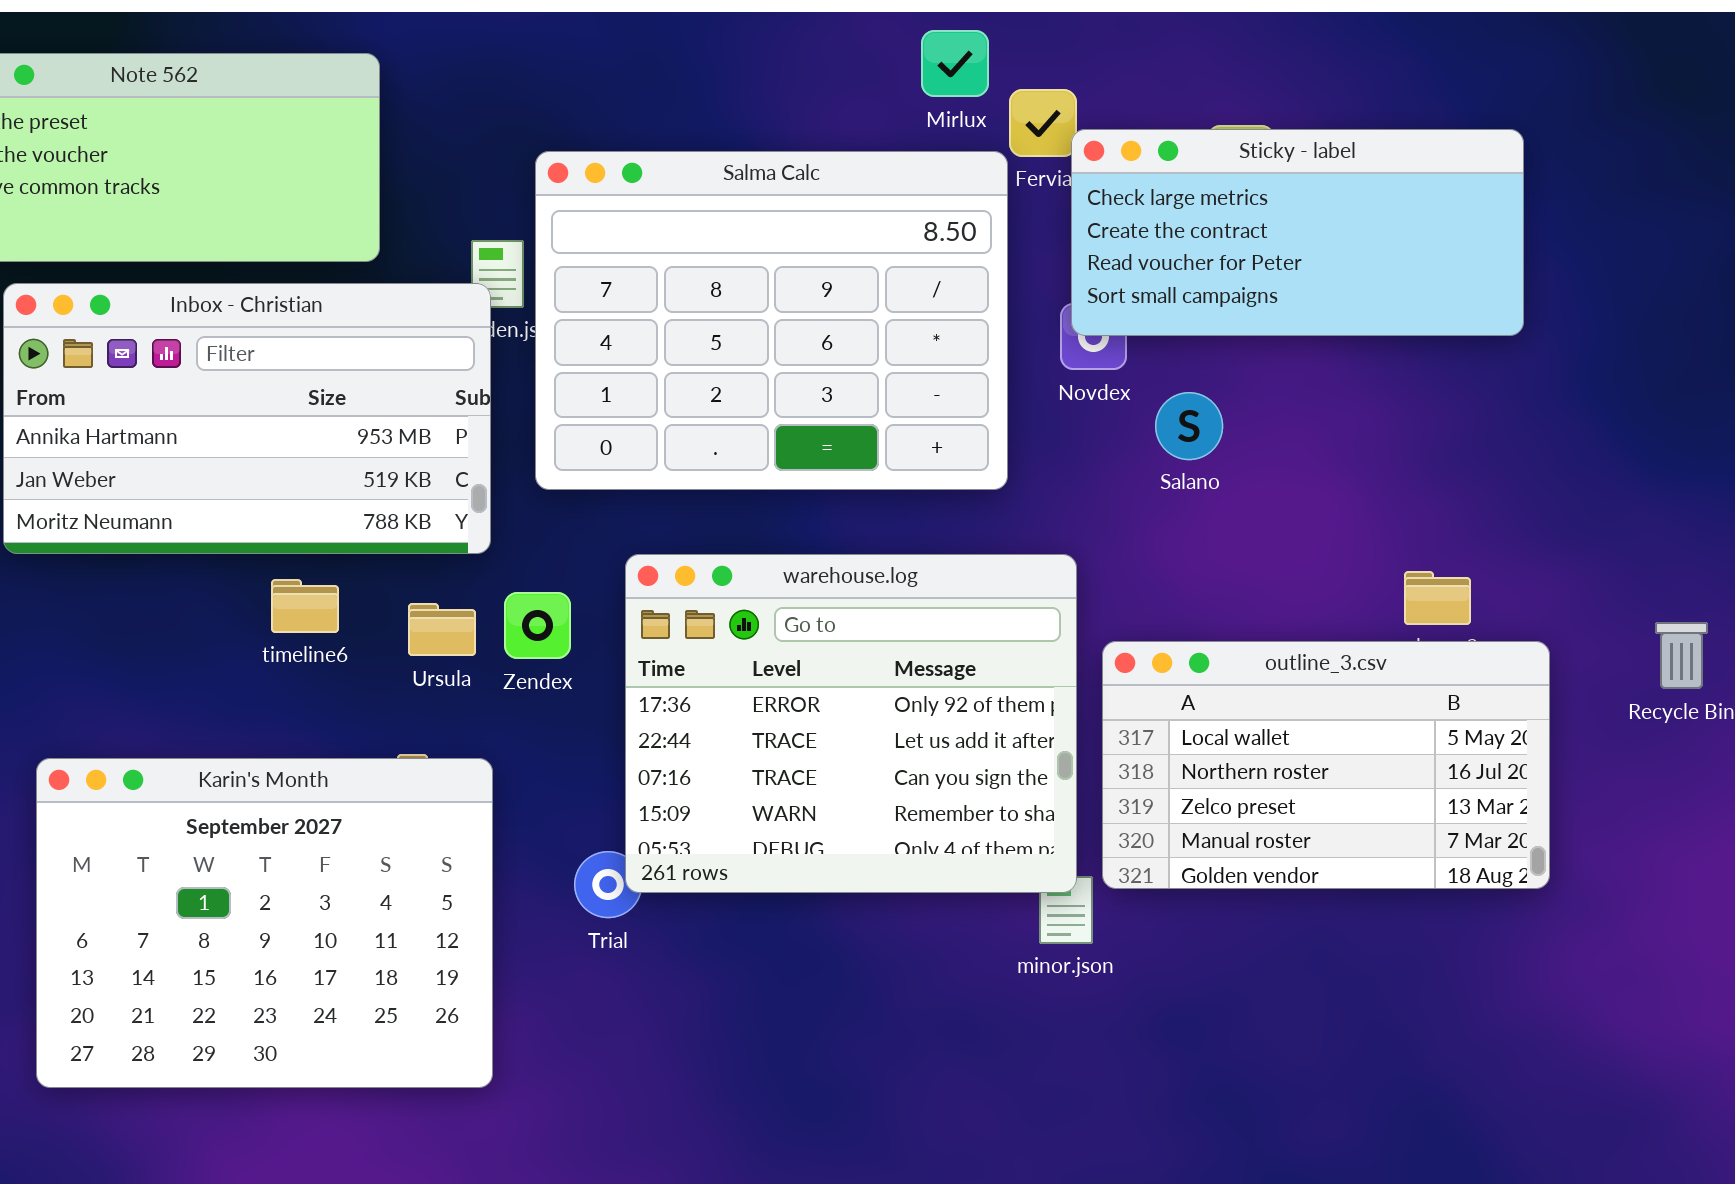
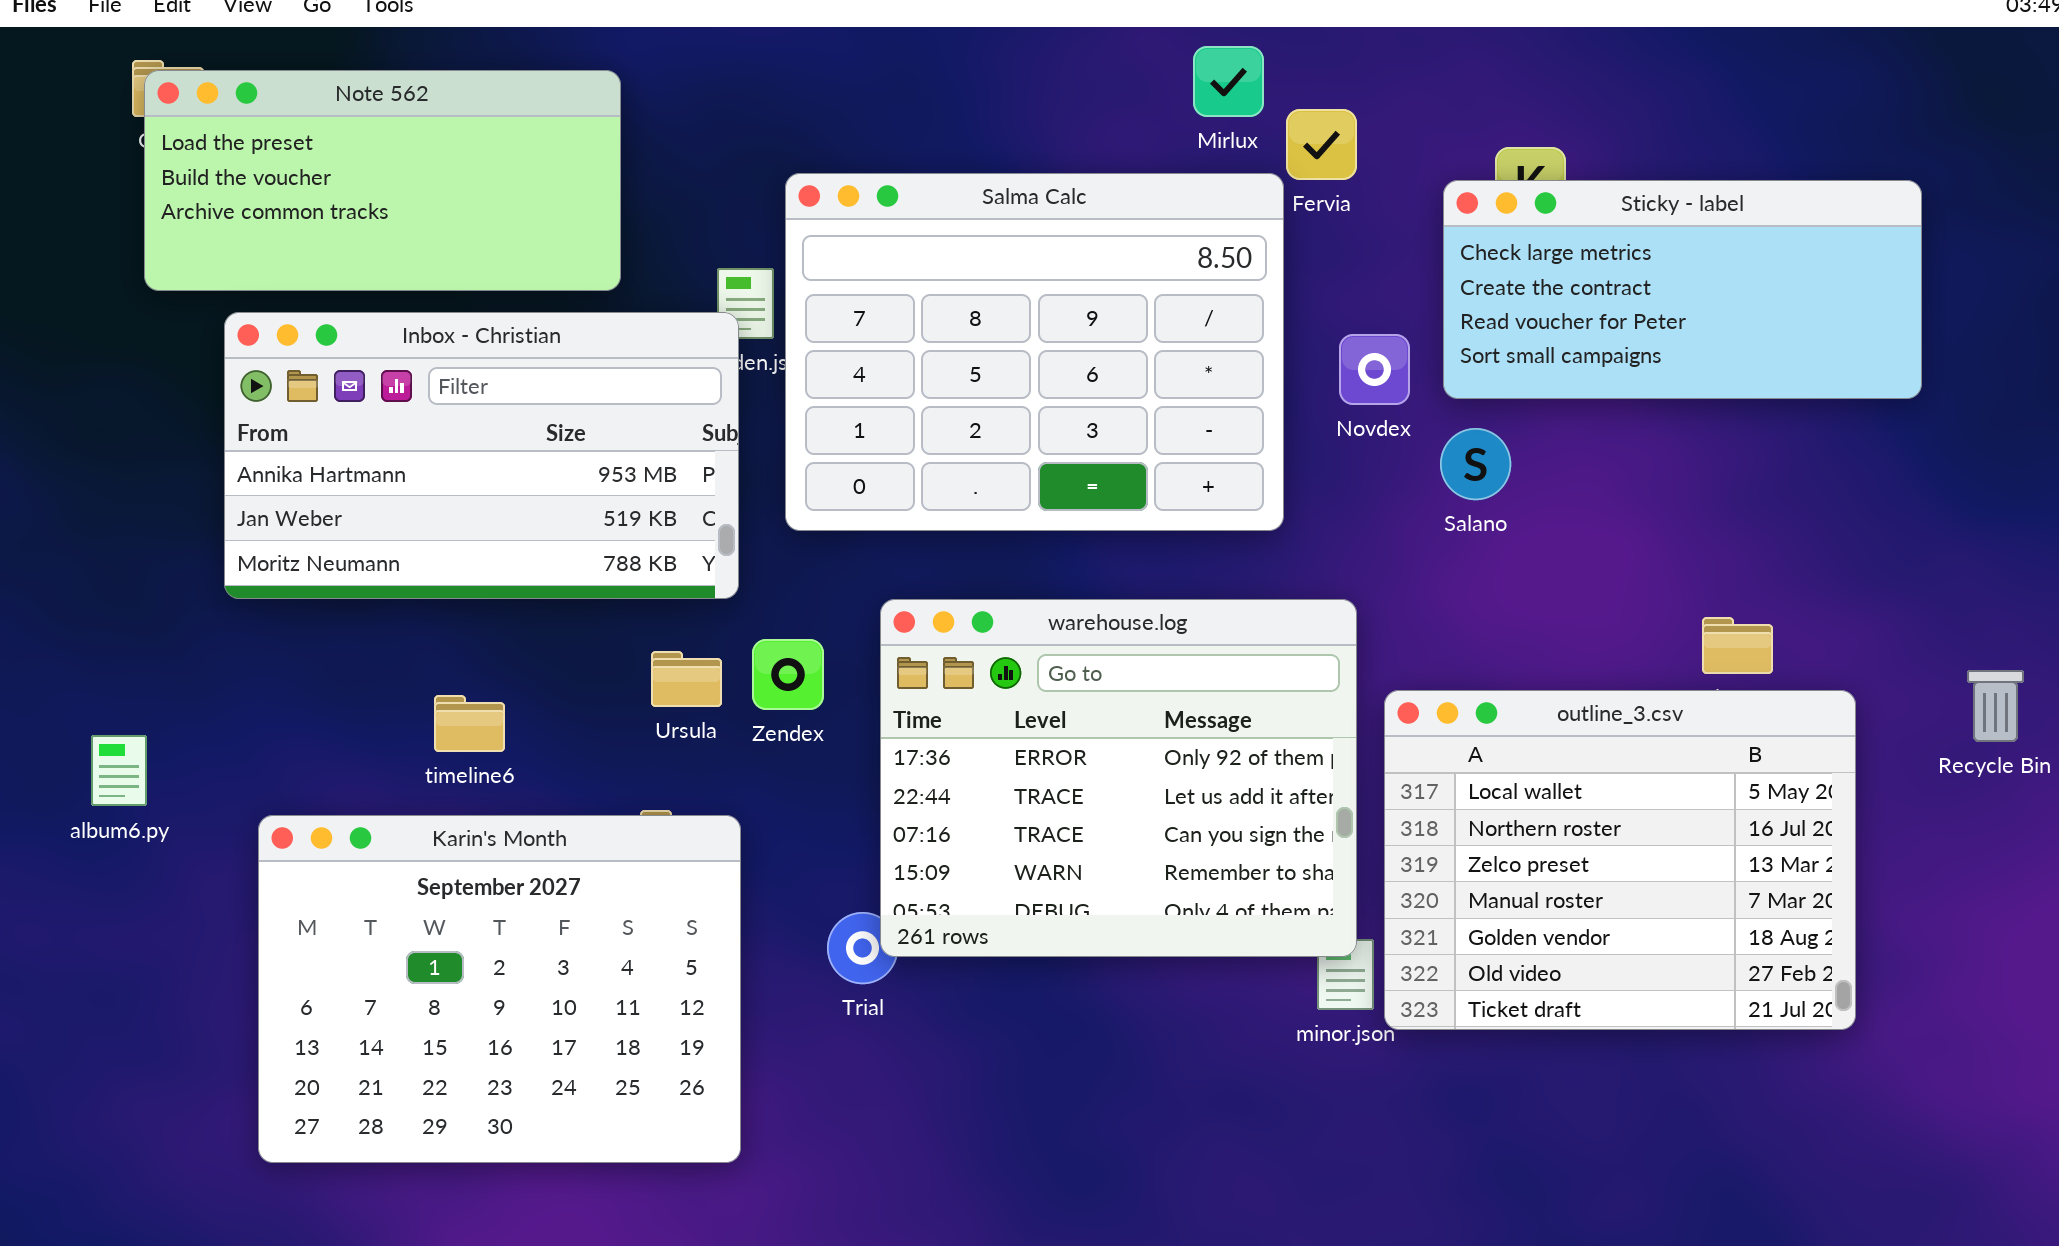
Sticky - label: [1071,129,1524,336] -> [1443,180,1922,399], moved
timeline6: [271,579,339,633] -> [434,695,505,752], moved
outline_3.csv: [1102,641,1550,889] -> [1384,690,1856,1030], resized

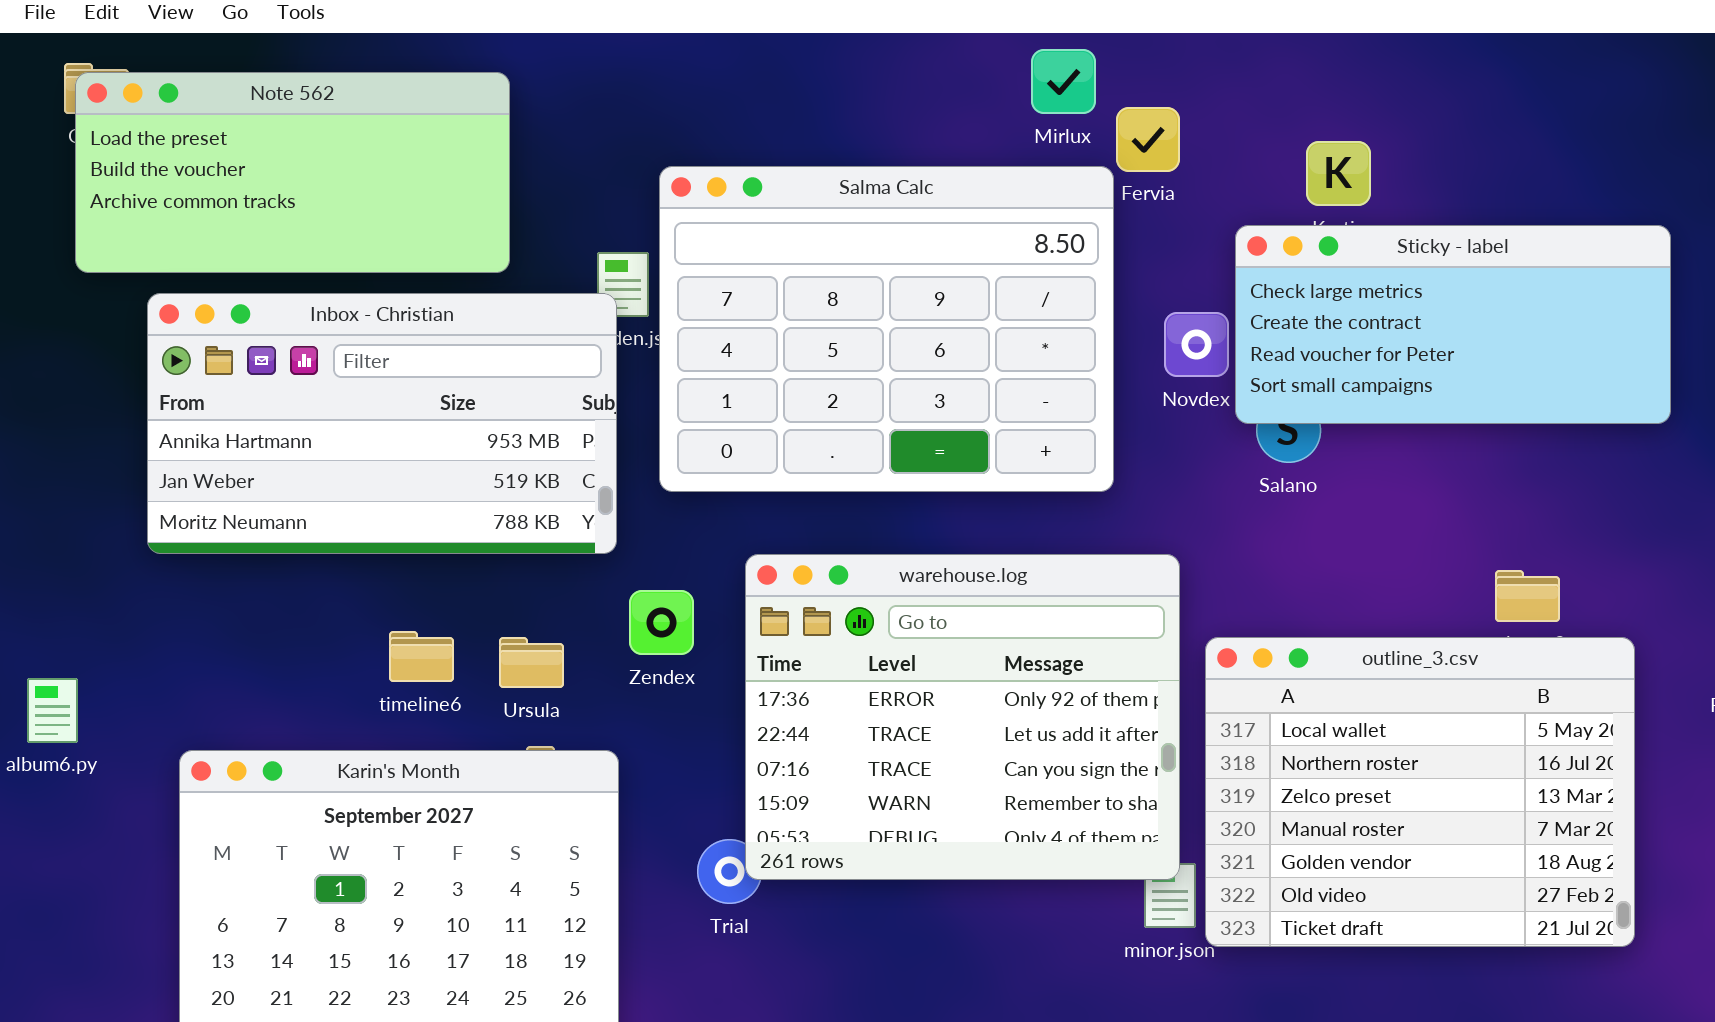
Sticky - label: [1443,180,1922,399] -> [1235,225,1671,424], moved
Ursula: [651,651,722,707] -> [499,637,564,688], moved
timeline6: [434,695,505,752] -> [389,631,454,682], moved

